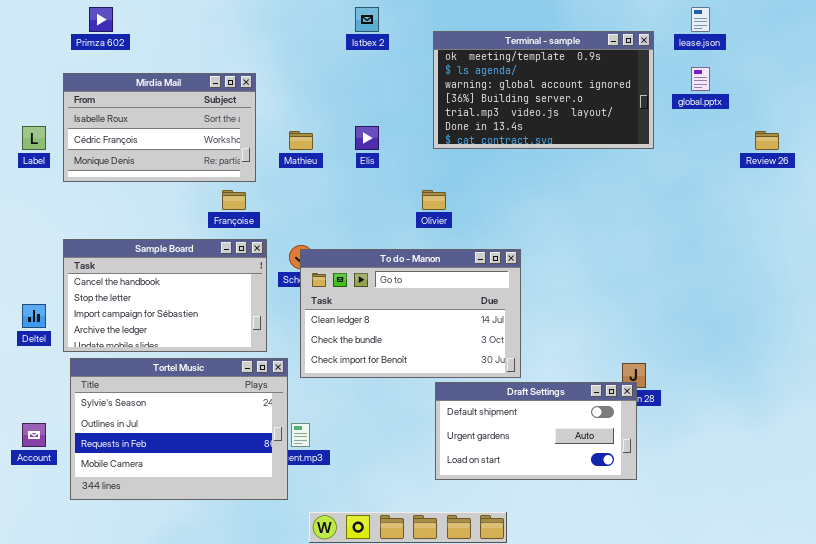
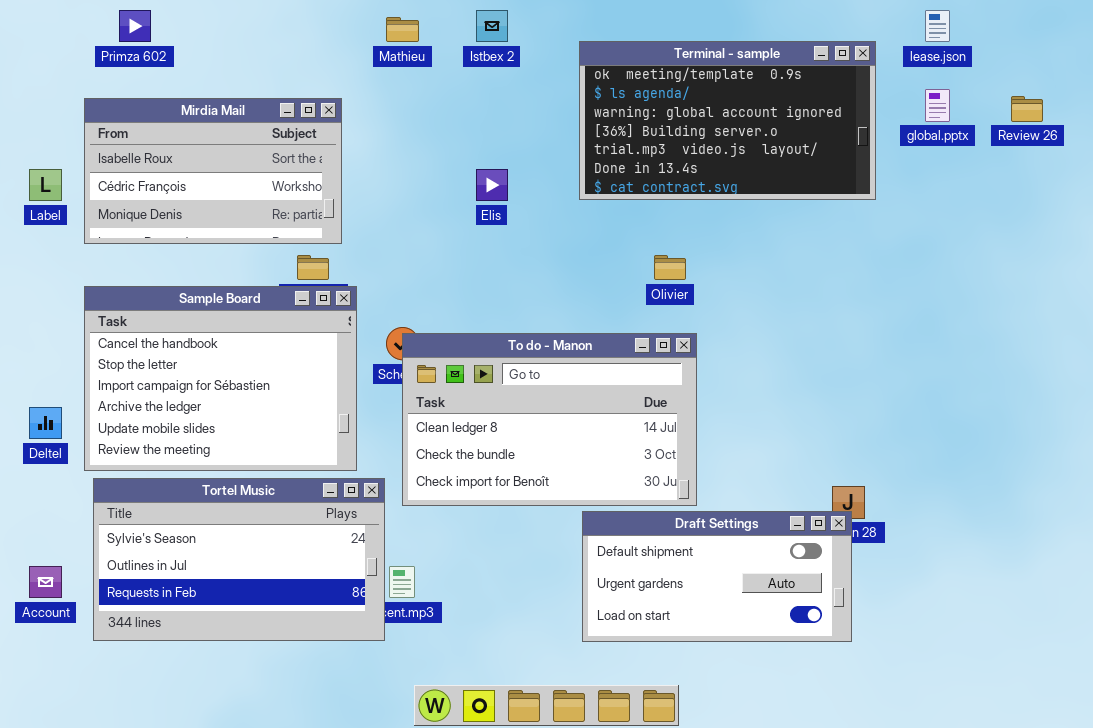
Mathieu: [289,131,313,150] -> [386,17,419,42], moved
Review 26: [755,131,779,150] -> [1011,96,1043,122], moved
Olivier: [422,190,446,210] -> [654,255,686,280], moved
Sample Board: [63,239,267,352] -> [84,286,357,471], resized
Tortel Music: [70,358,288,500] -> [93,478,385,641], resized

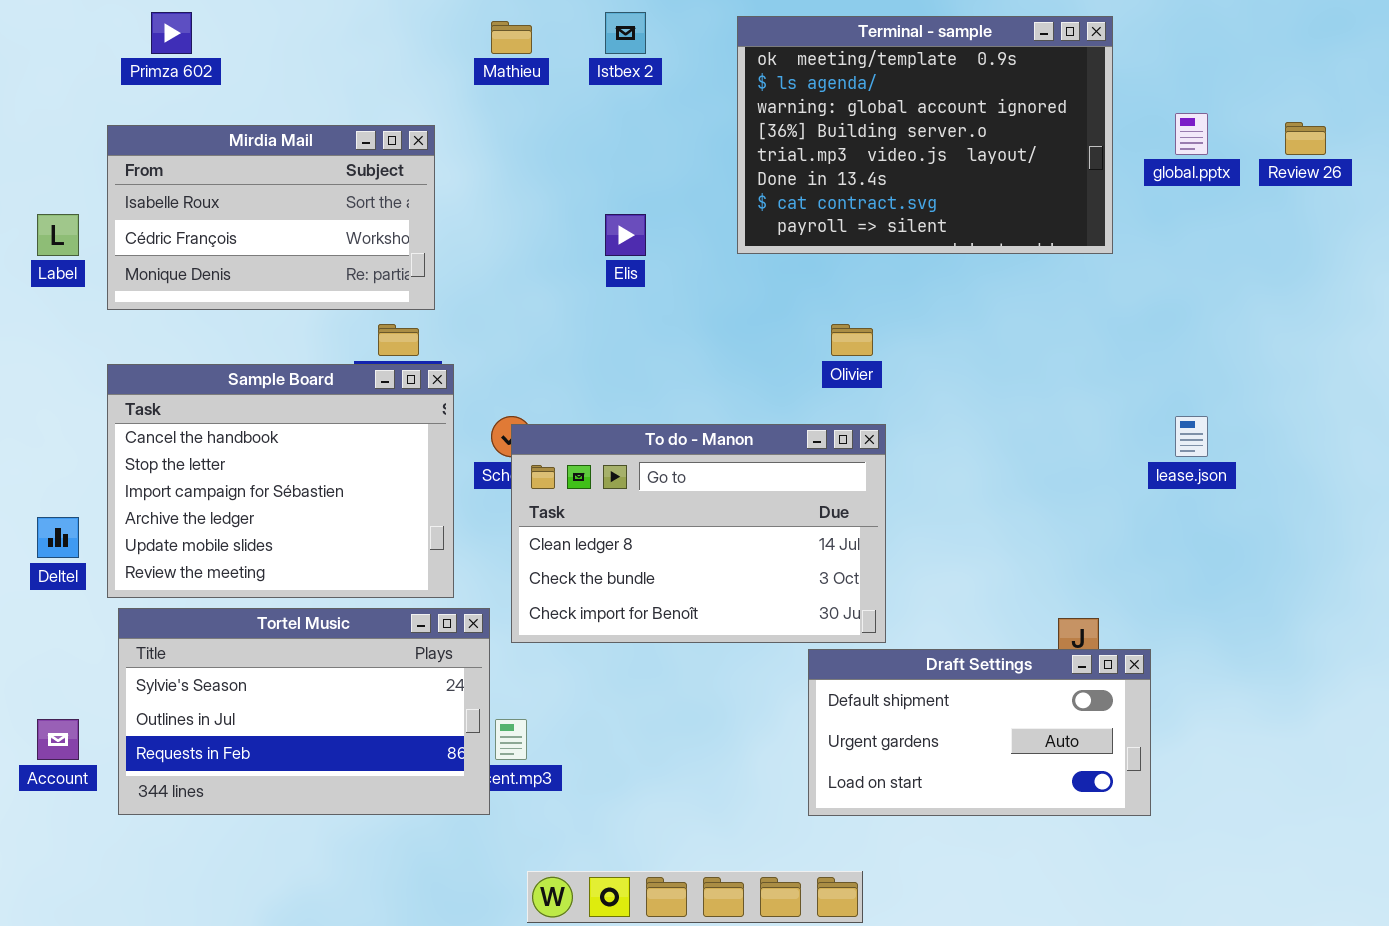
lease.json: [925,10,950,42] -> [1175,416,1208,457], moved
Terminal - sample: [579,41,876,200] -> [737,16,1113,254], resized
Draft Settings: [582,511,852,642] -> [808,649,1151,816], moved

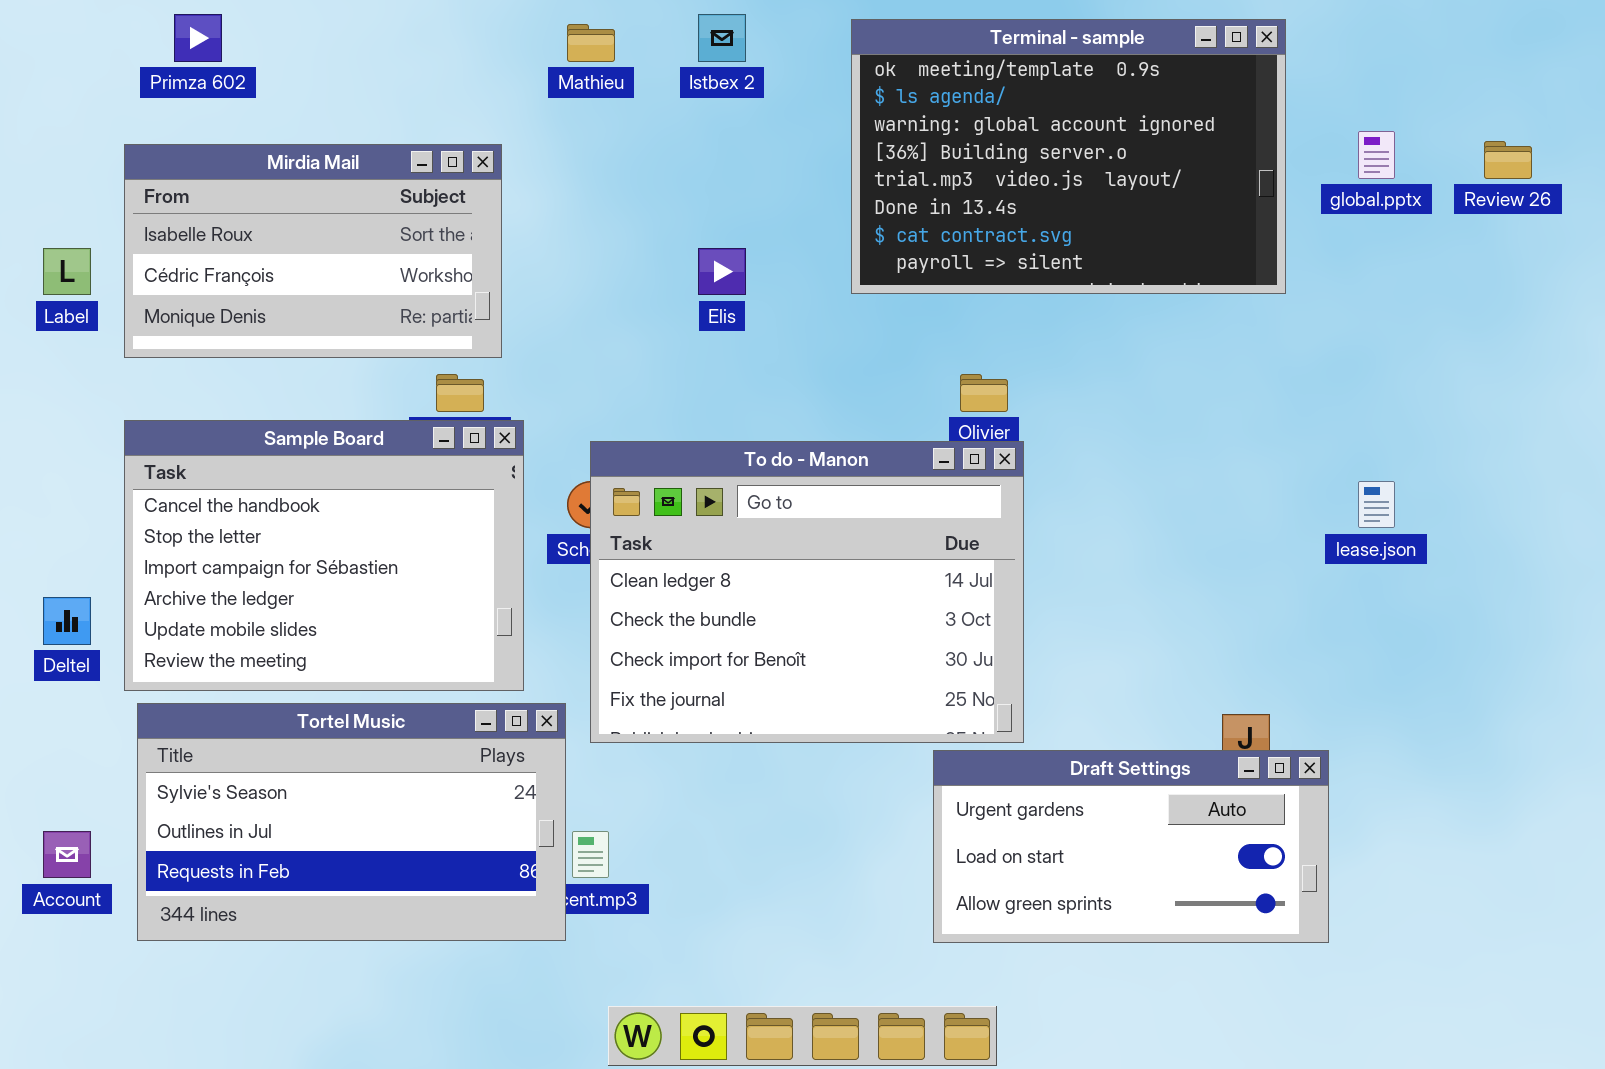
To do - Manon: [511,424,886,643] -> [590,441,1024,743], resized
Draft Settings: [808,649,1151,816] -> [933,750,1329,943], scrolled down 1 row

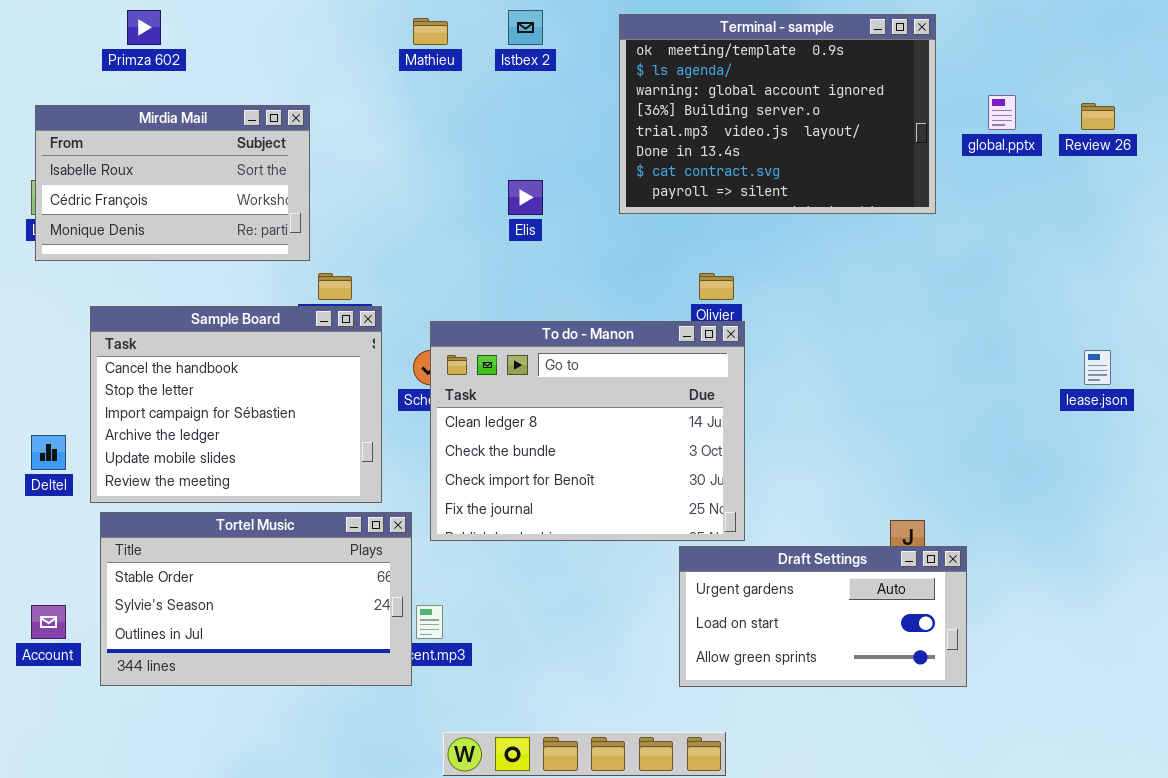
Mirdia Mail: [124,144,502,358] -> [35,105,310,261], moved
lease.json: [1358,481,1395,528] -> [1084,350,1111,385], moved
Tortel Music: [137,703,566,941] -> [100,512,412,686], scrolled up 1 row

